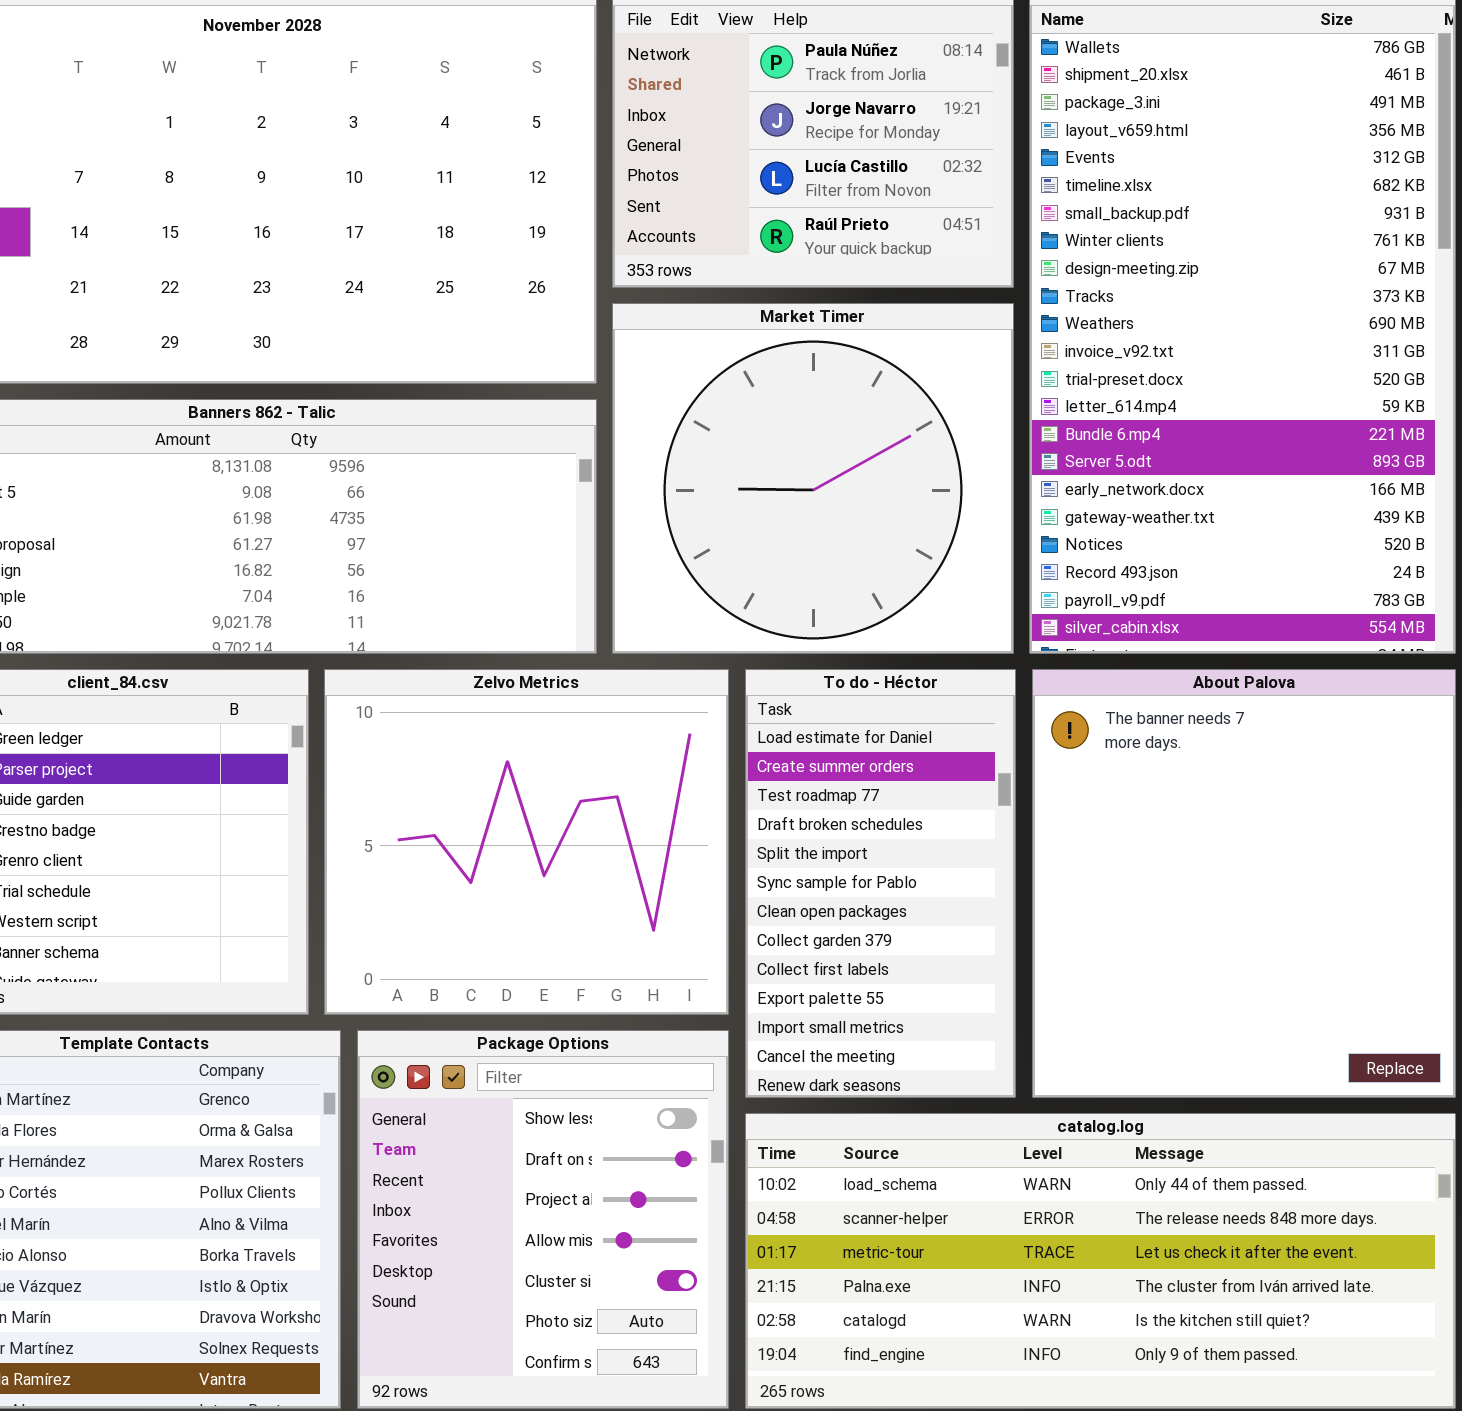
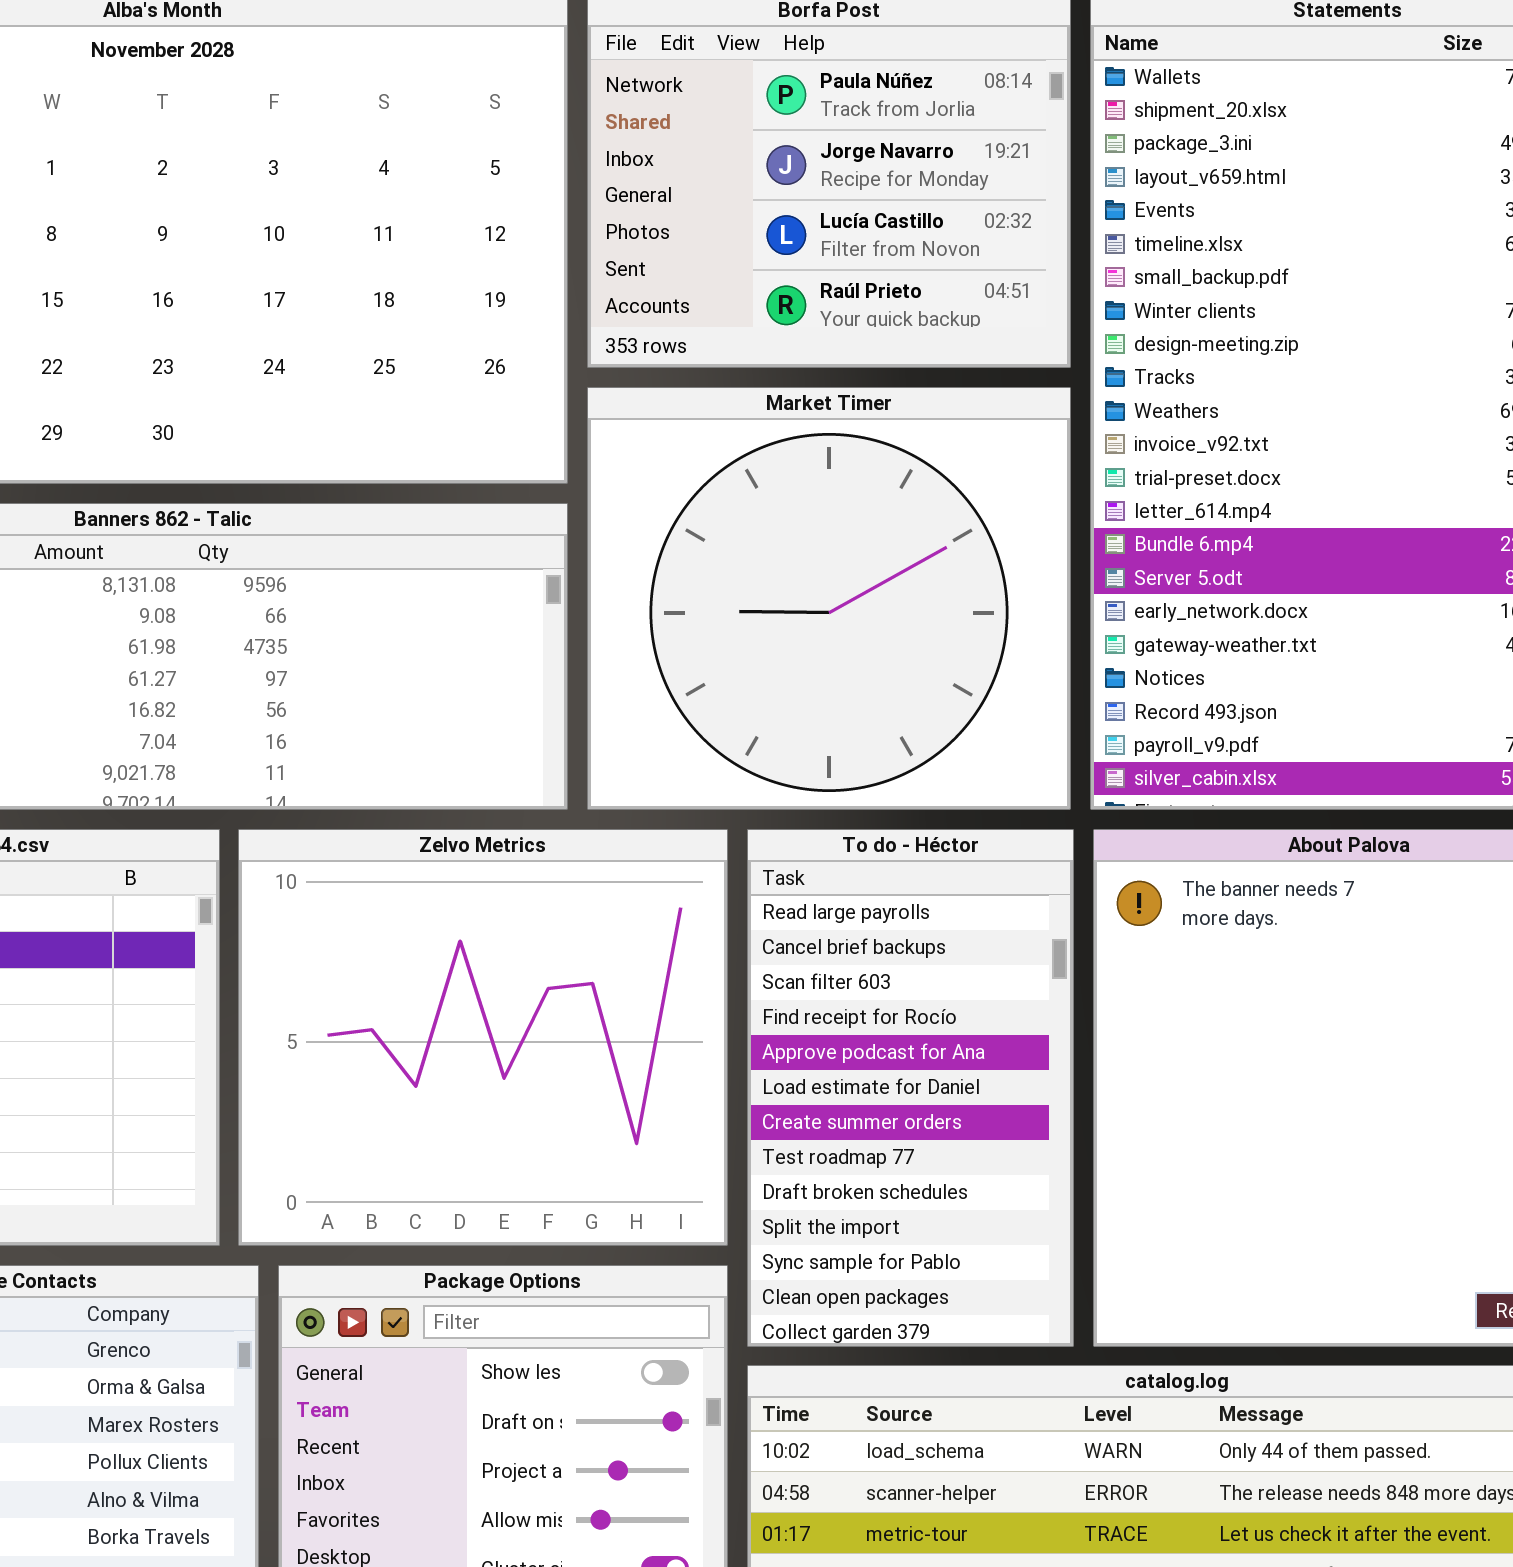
To do - Héctor: [745,669,1016,1098] -> [747,829,1074,1347], scrolled up 5 rows

